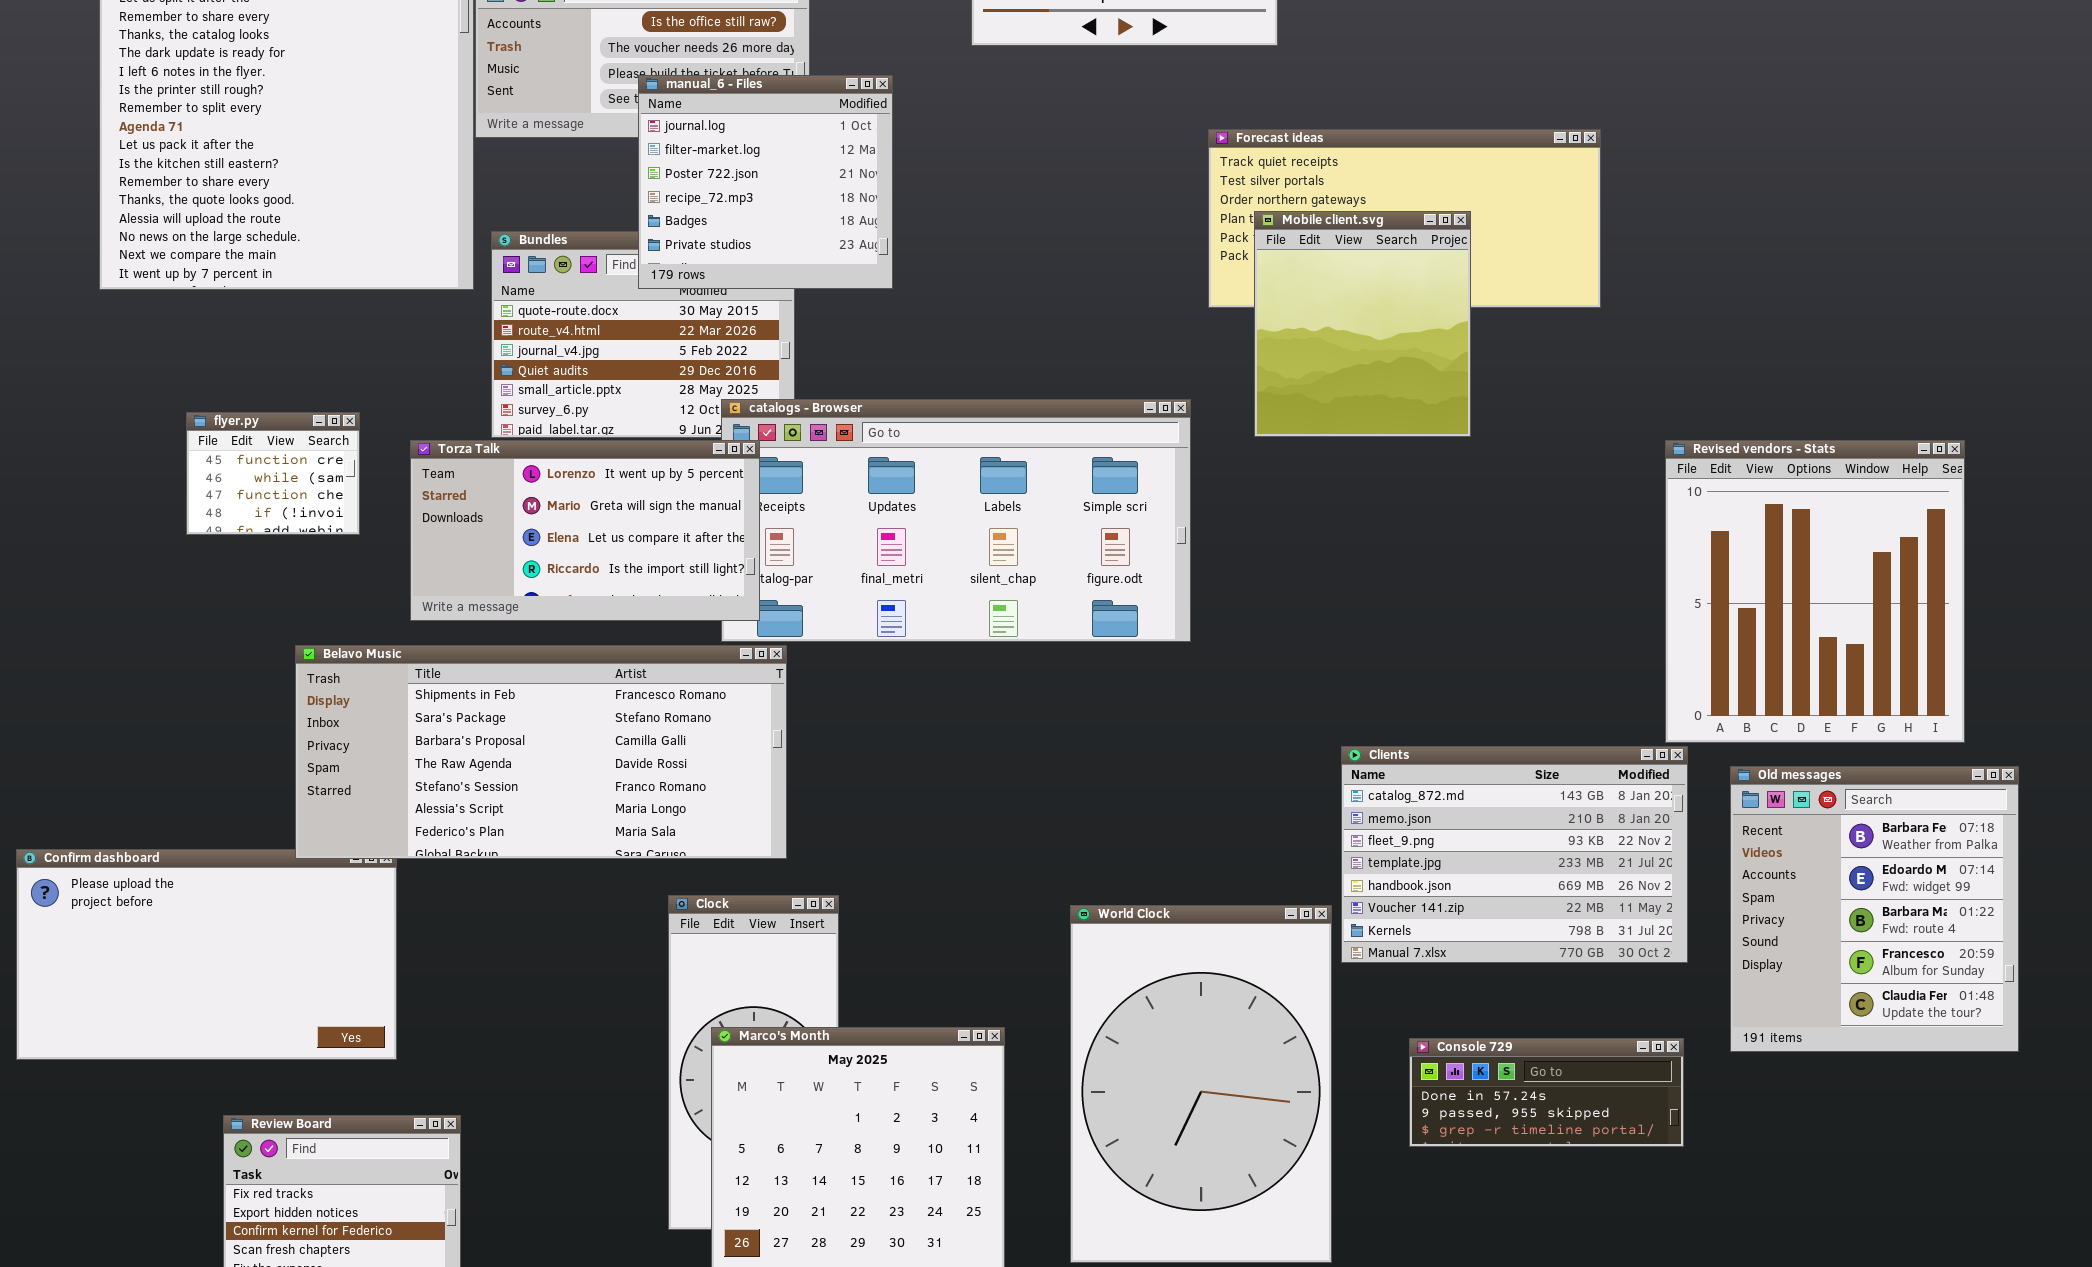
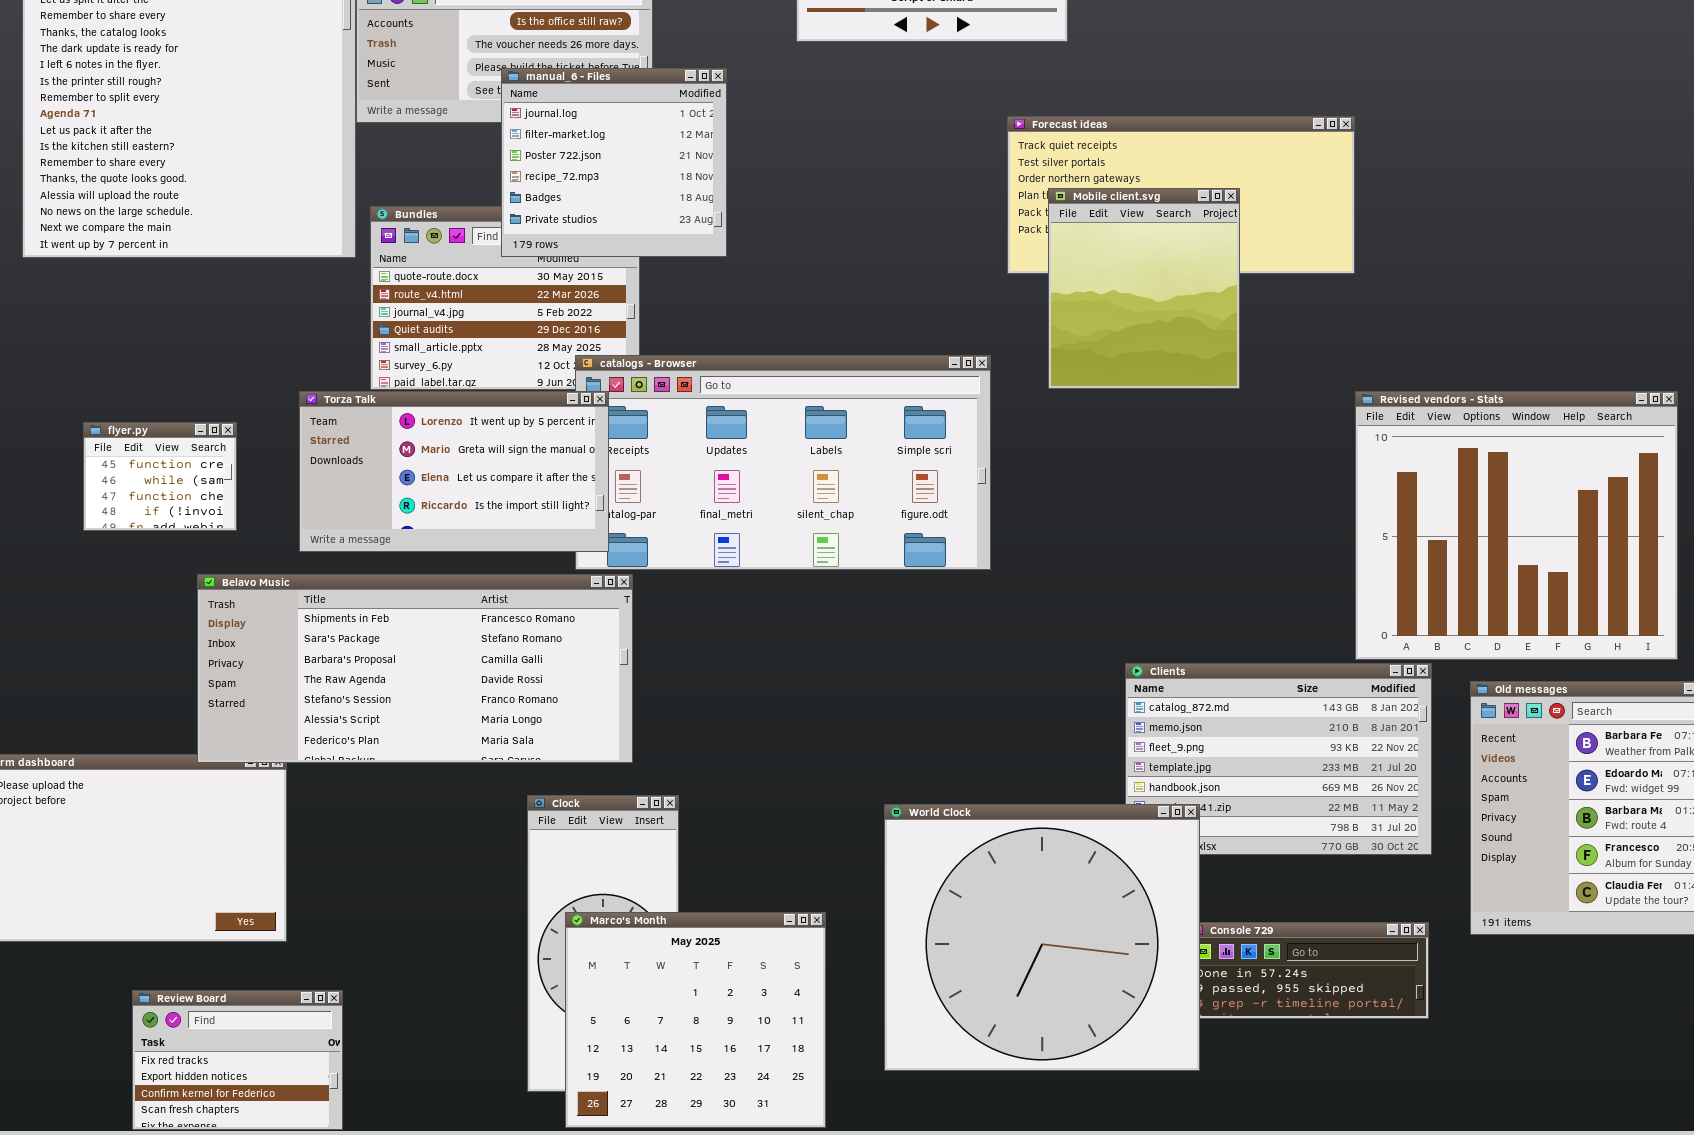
flyer.py: [186,412,360,535] -> [83,422,237,531], moved
Revised vendors - Stats: [1665,440,1965,743] -> [1355,391,1678,660], resized
World Clock: [1070,905,1332,1263] -> [884,804,1200,1071], resized

